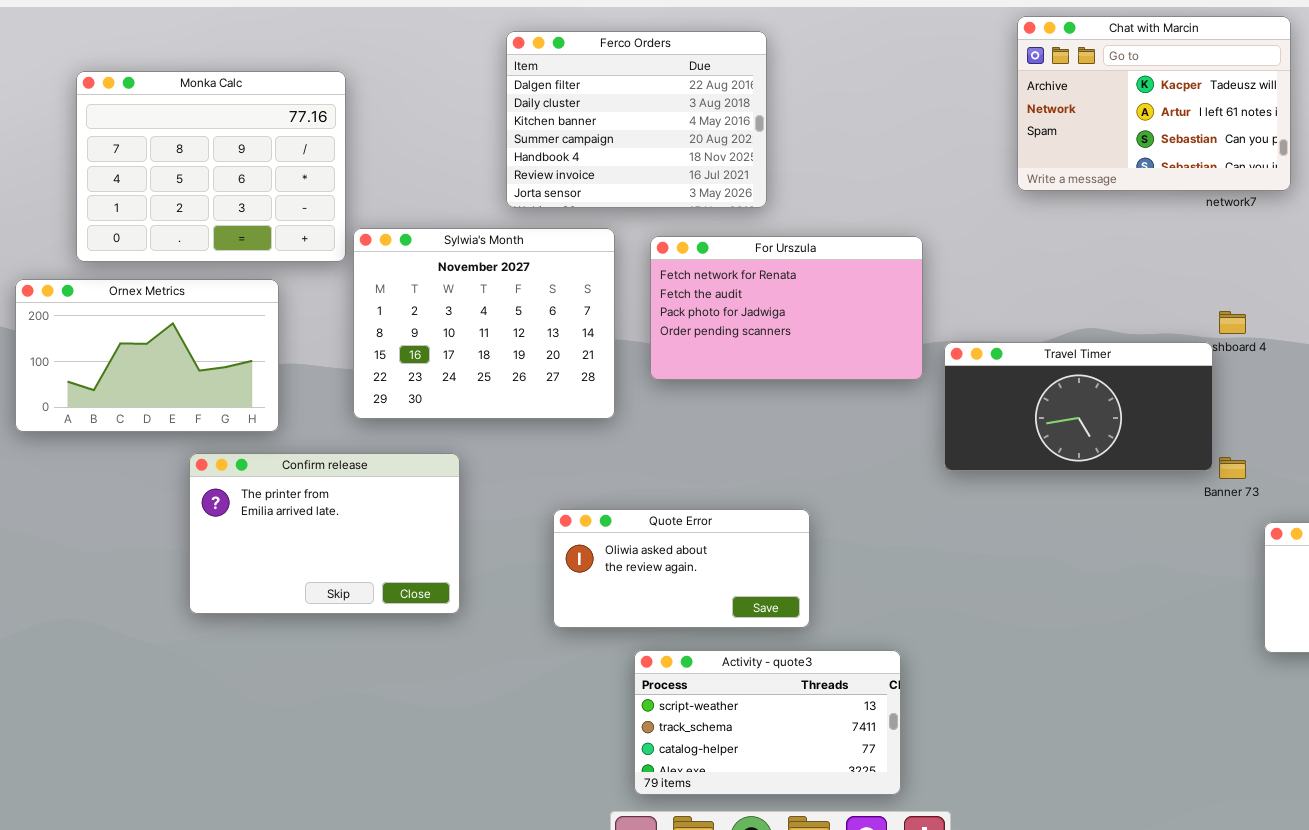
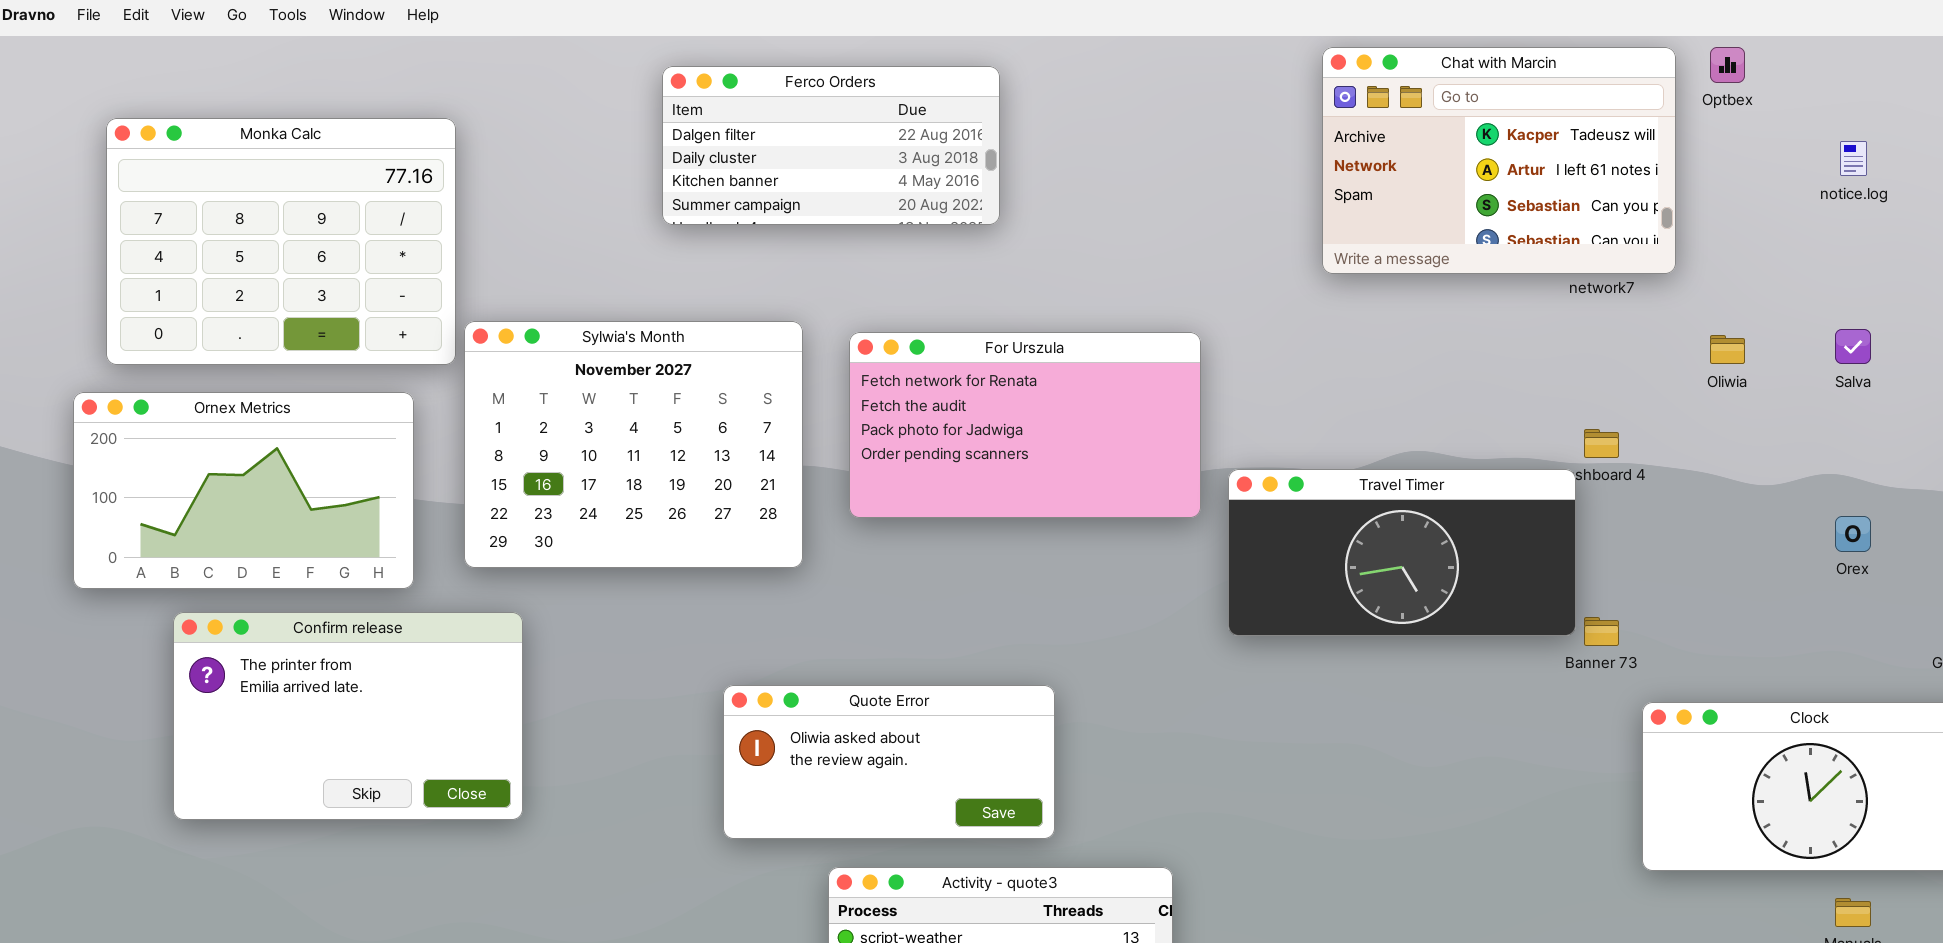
Ferco Orders: [506,31,767,208] -> [662,66,1000,225], resized
Ornex Metrics: [15,279,279,432] -> [73,392,414,589], moved
Confirm release: [189,453,460,614] -> [173,612,523,820], moved

